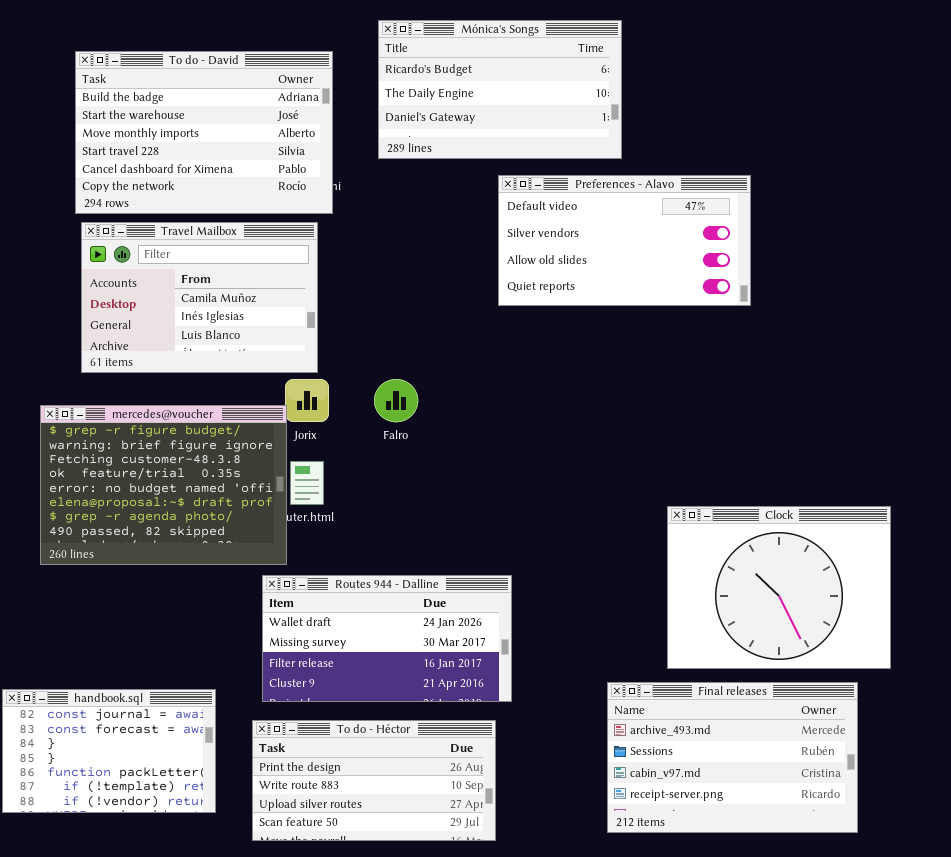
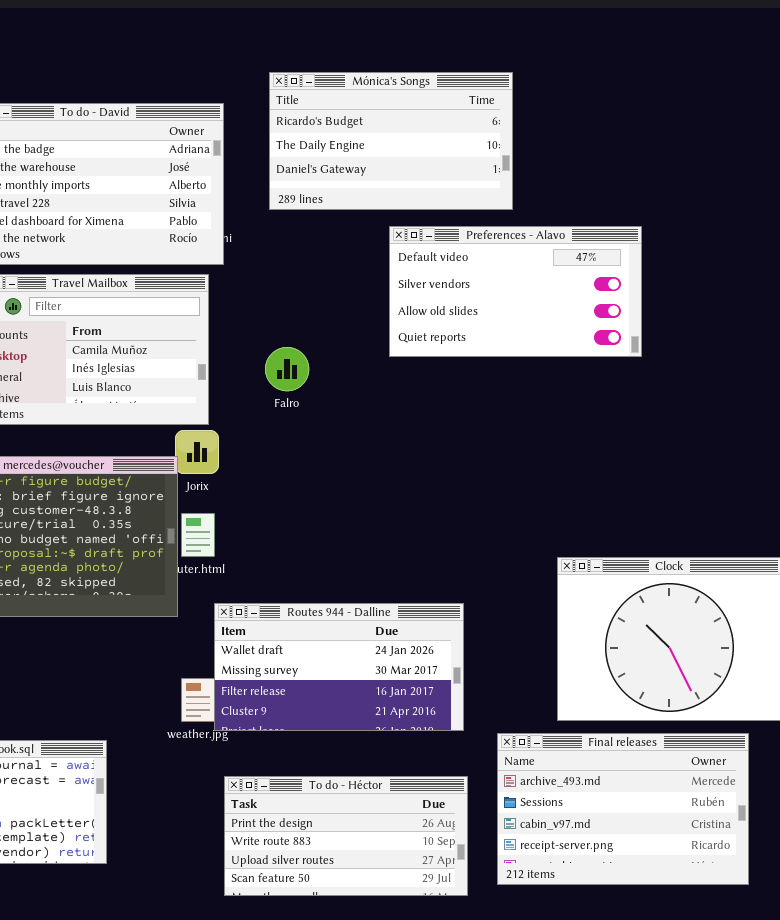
Falro: [374,379,418,422] -> [265,347,309,391], moved
Routes 944 - Dalline: [262,575,512,702] -> [214,603,464,731], moved
To do - Héctor: [252,720,496,841] -> [224,776,468,896], moved

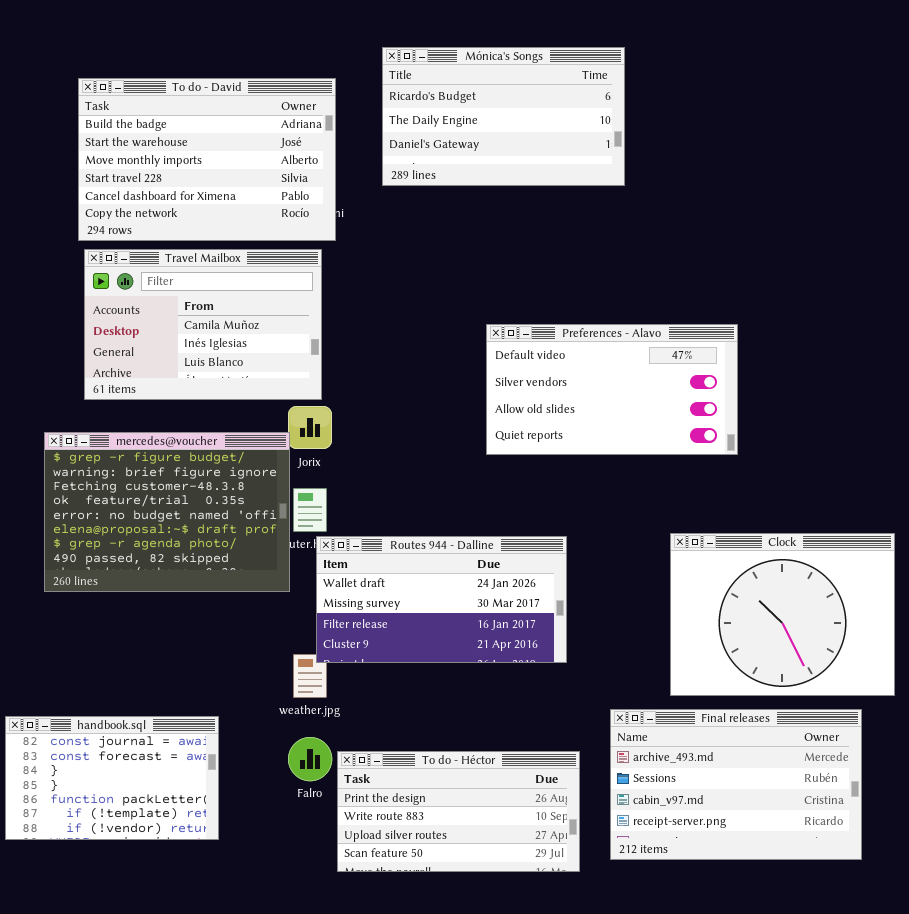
Preferences - Alavo: [389,226,642,357] -> [486,324,738,455], moved
Falro: [265,347,309,391] -> [288,737,332,781], moved
Routes 944 - Dalline: [214,603,464,731] -> [316,536,567,663], moved

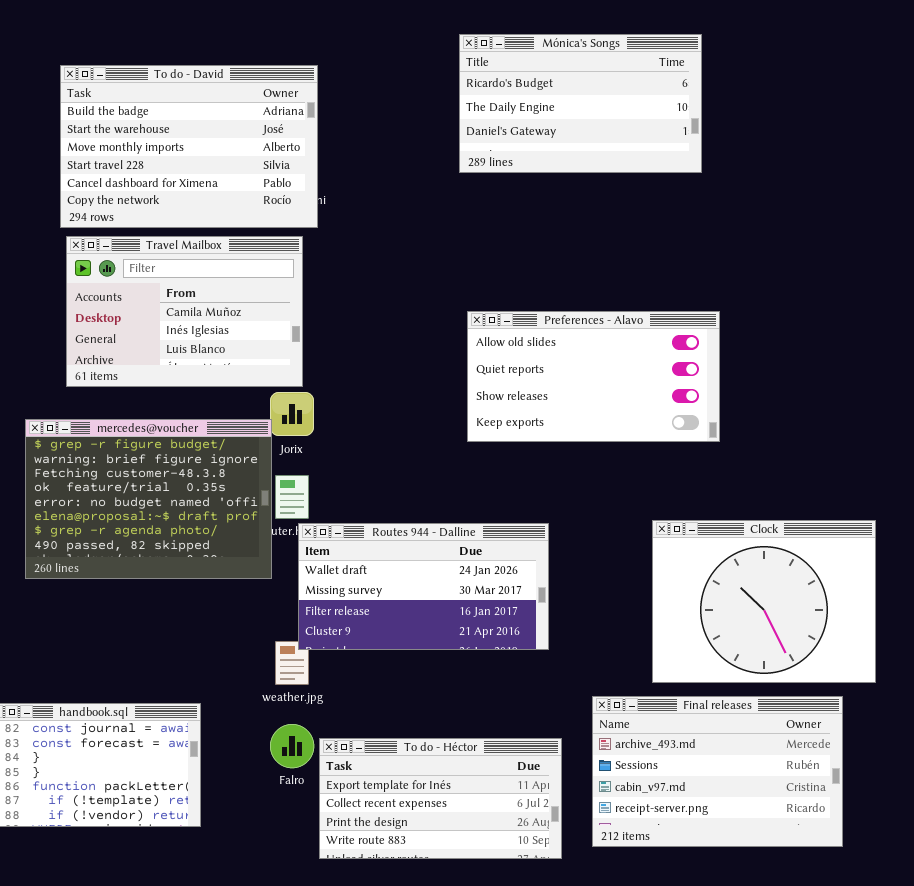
Mónica's Songs: [382,47,625,186] -> [459,34,702,173], moved
Preferences - Alavo: [486,324,738,455] -> [467,311,720,442], scrolled down 2 rows
To do - Héctor: [337,751,580,872] -> [319,738,562,859], scrolled up 2 rows

